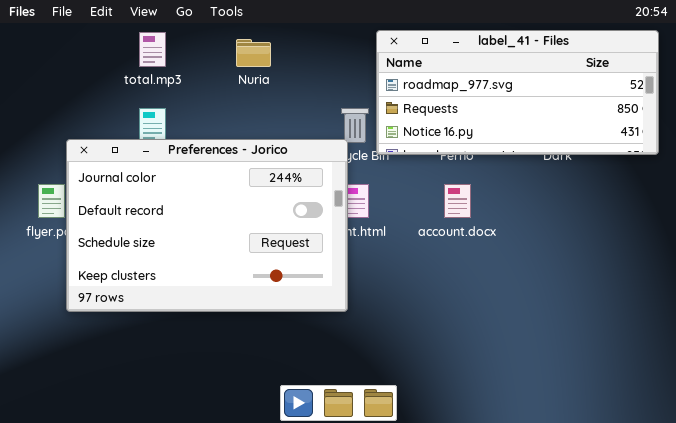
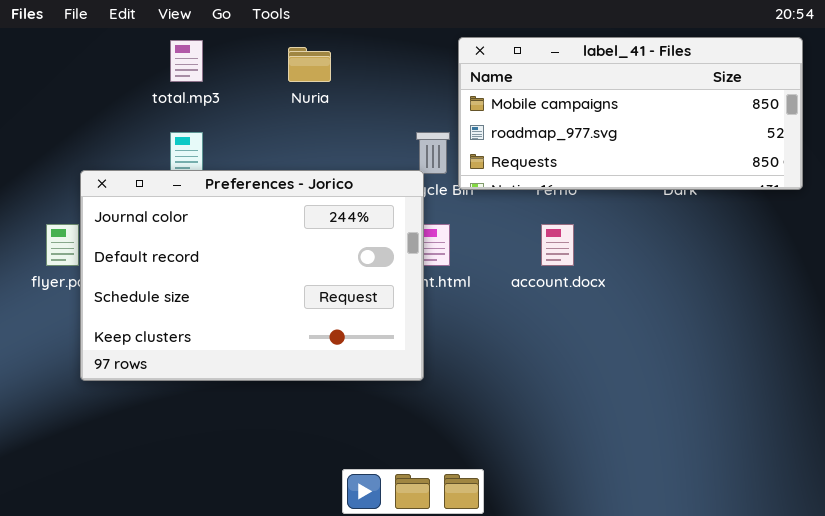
label_41 - Files: [376,30,659,155] -> [458,37,803,190], scrolled up 1 row

